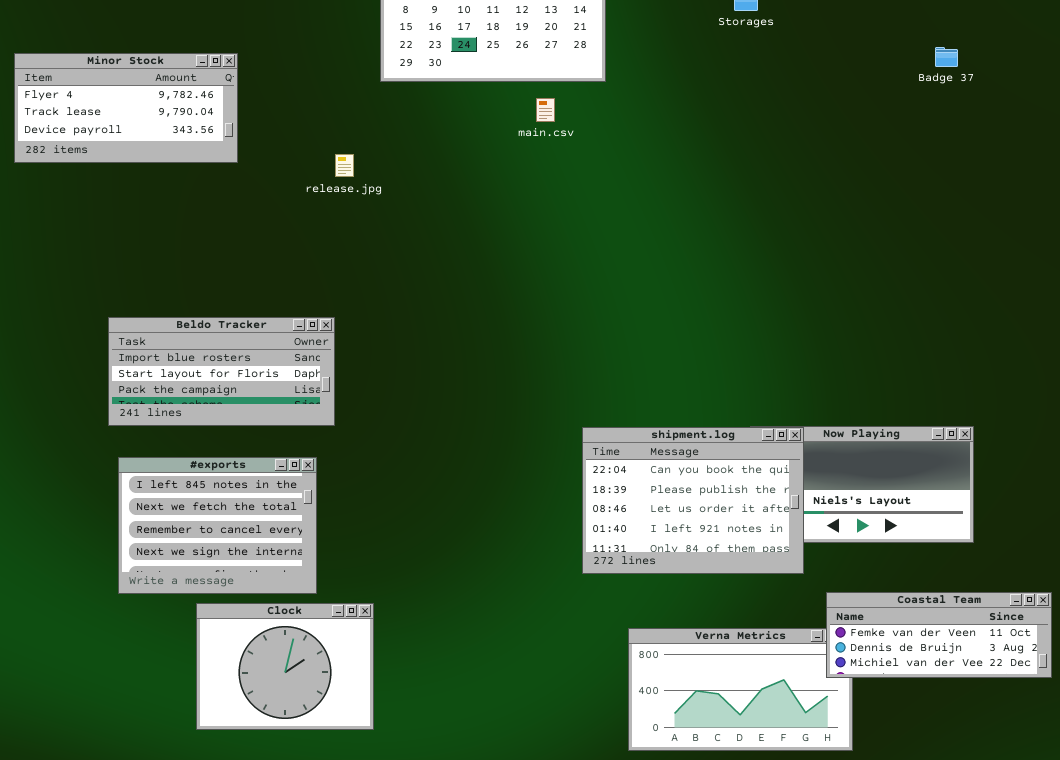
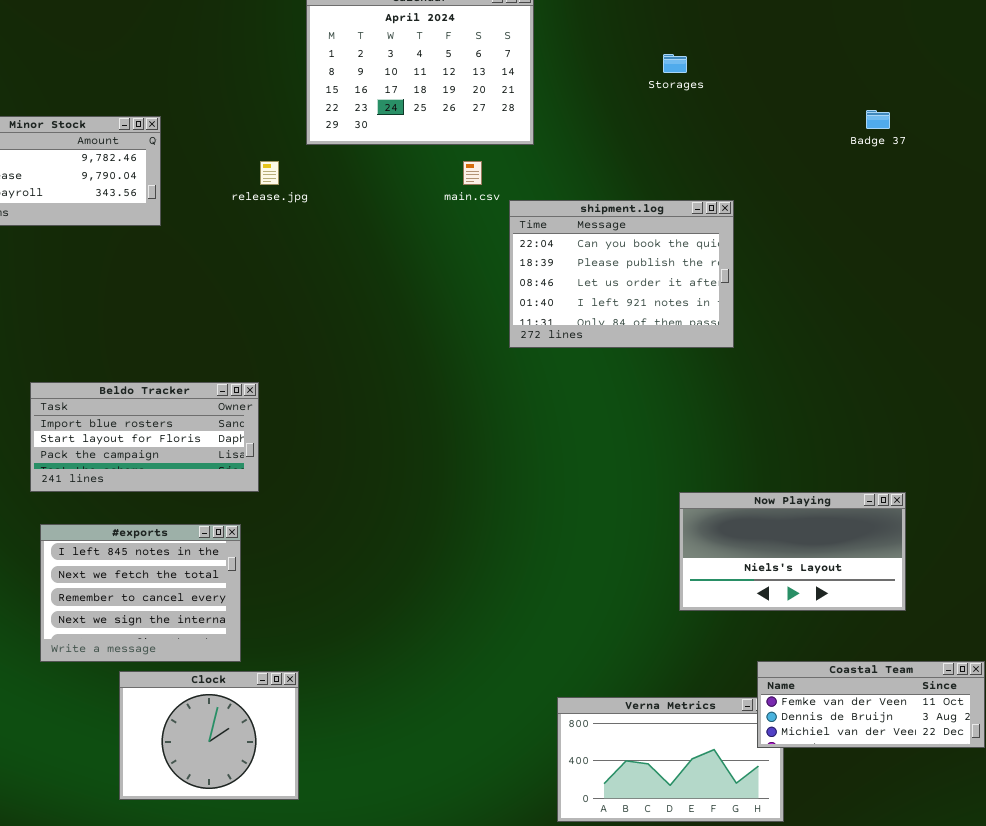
release.jpg: [335,154,354,177] -> [260,161,279,185], moved
shipment.log: [582,427,804,574] -> [509,200,734,348], moved

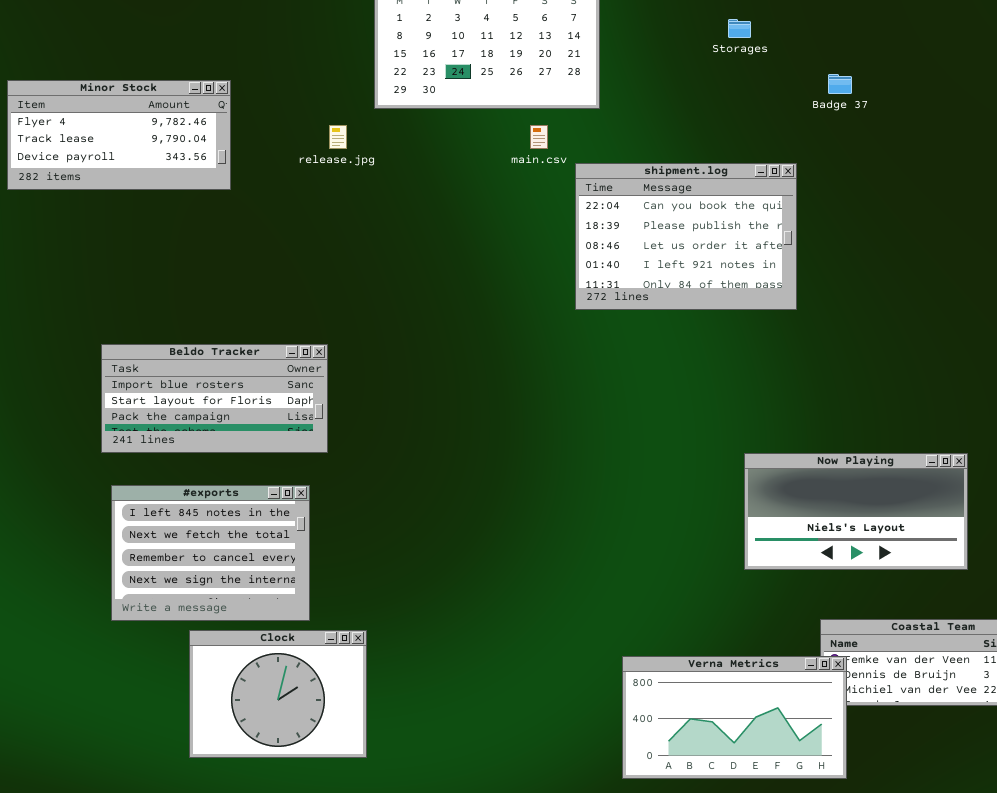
Badge 37: [866,110,890,129] -> [828,74,852,94], moved
Verna Metrics: [557,697,784,822] -> [622,656,847,779], raised

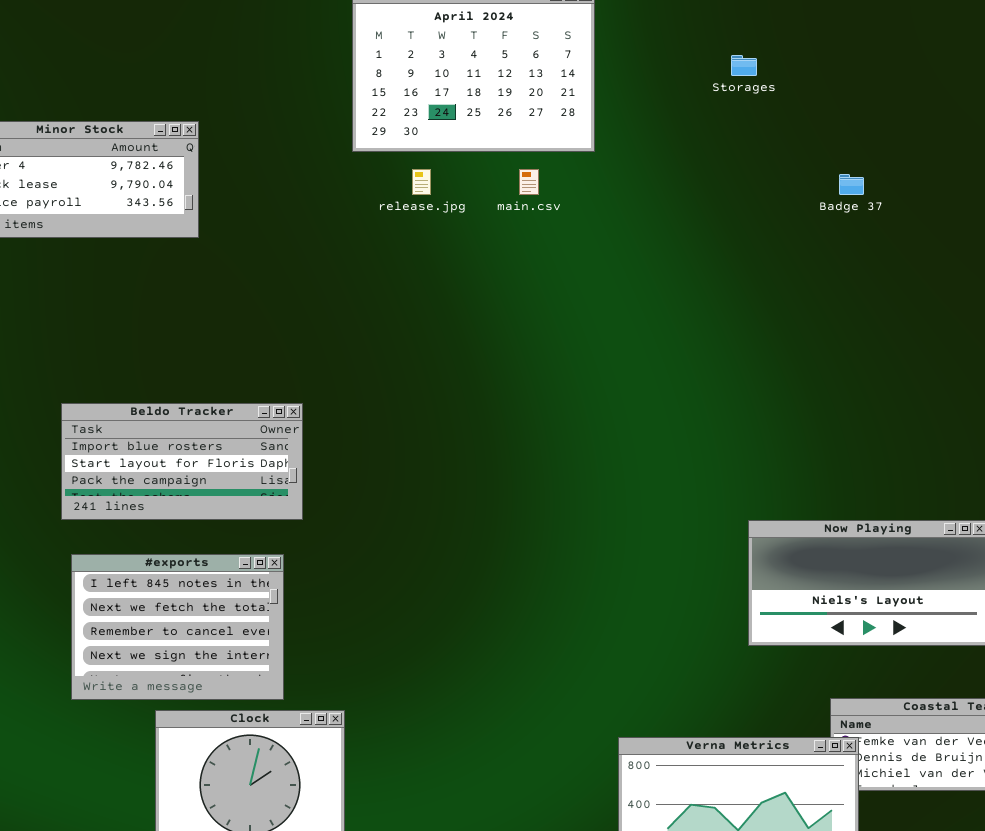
Badge 37: [828,74,852,94] -> [839,174,864,195], moved
release.jpg: [329,125,347,149] -> [412,169,431,195], moved
shipment.log: [575,163,797,310] -> none, closed

